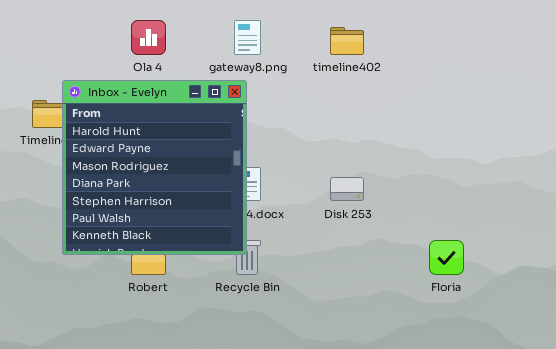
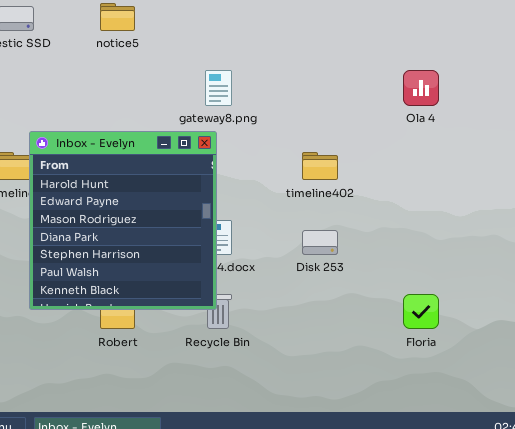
Ola 4: [131,20,166,55] -> [403,70,439,106], moved
timeline402: [330,27,364,55] -> [302,152,338,180], moved

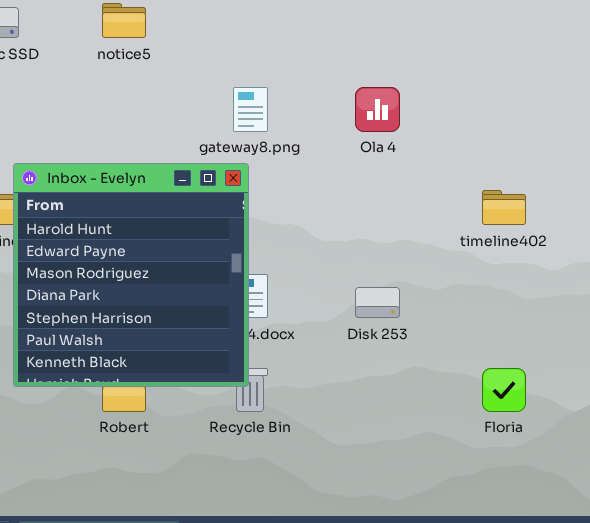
Ola 4: [403,70,439,106] -> [355,87,400,132], moved
timeline402: [302,152,338,180] -> [482,190,526,225], moved

